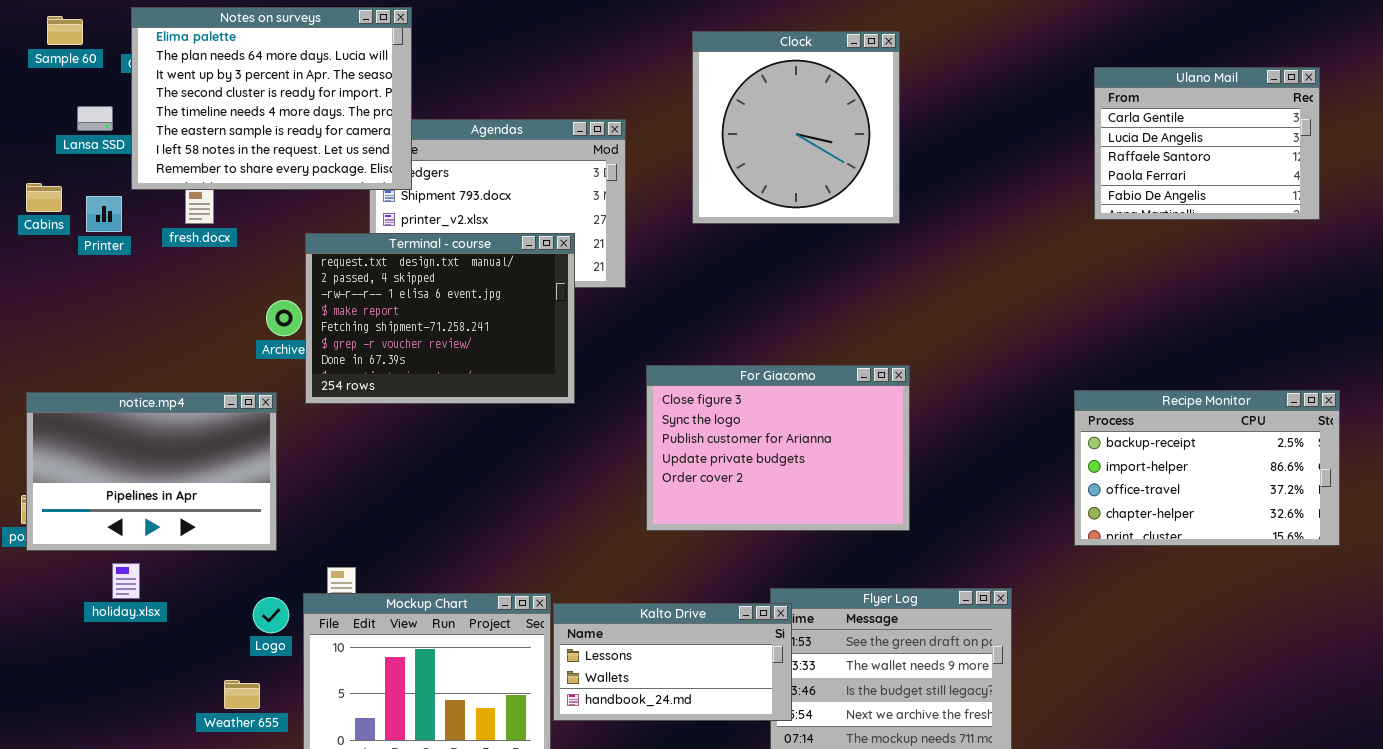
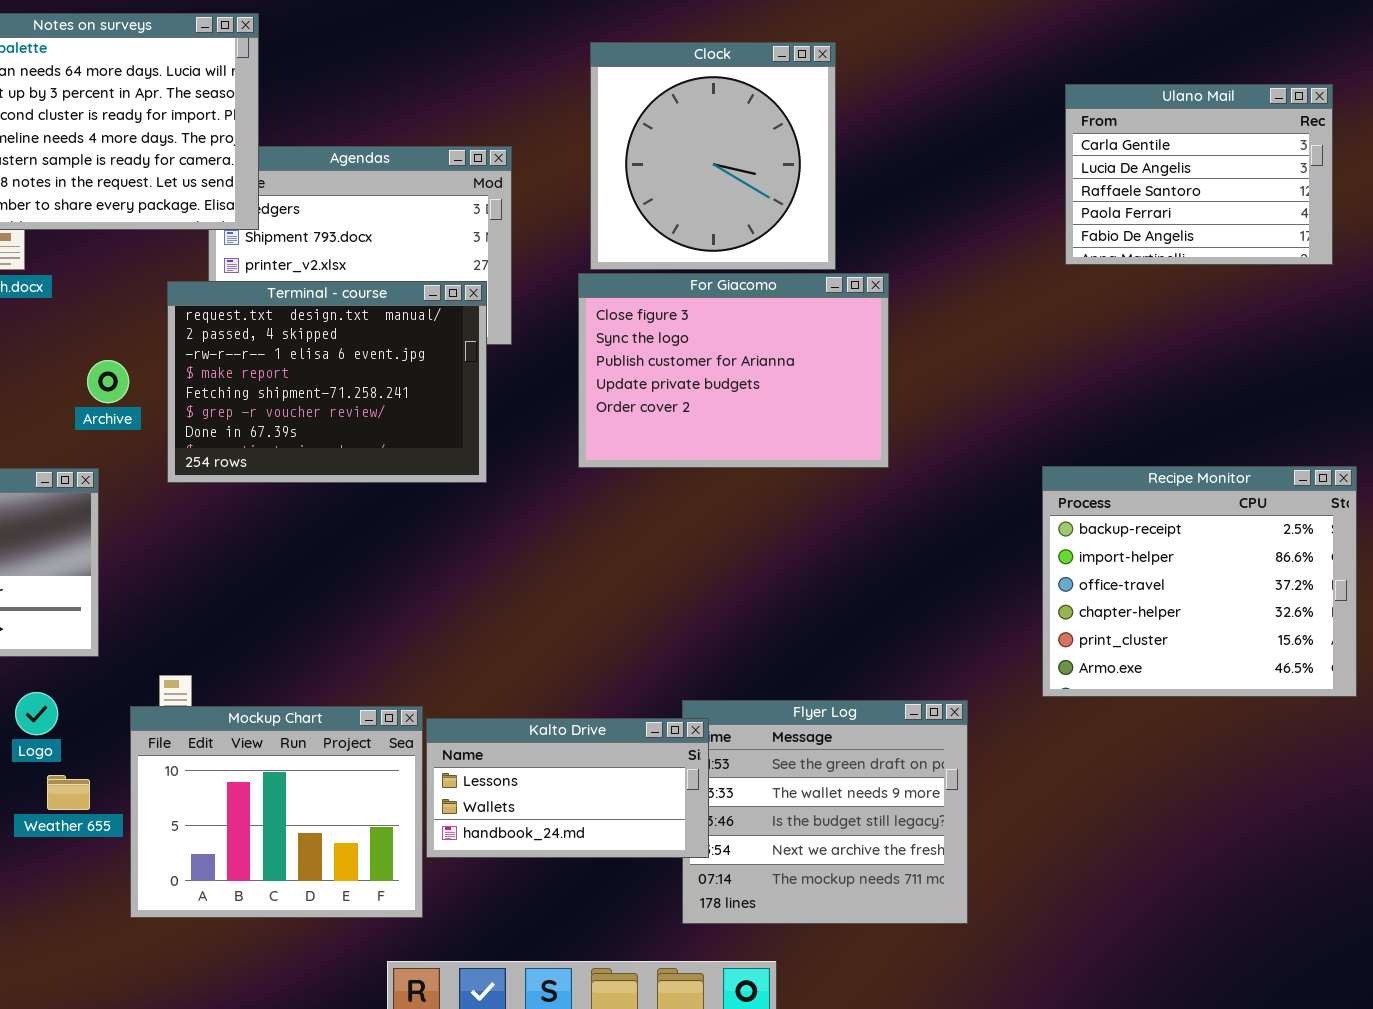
Terminal - course: [305,233,575,404] -> [167,281,487,483], moved
For Giacomo: [646,365,910,531] -> [578,273,889,468], moved
Recipe Monitor: [1074,390,1340,546] -> [1042,466,1357,697], resized
Logo: [253,597,289,633] -> [15,692,58,735], moved
Weather 655: [224,680,260,709] -> [47,775,90,810], moved

